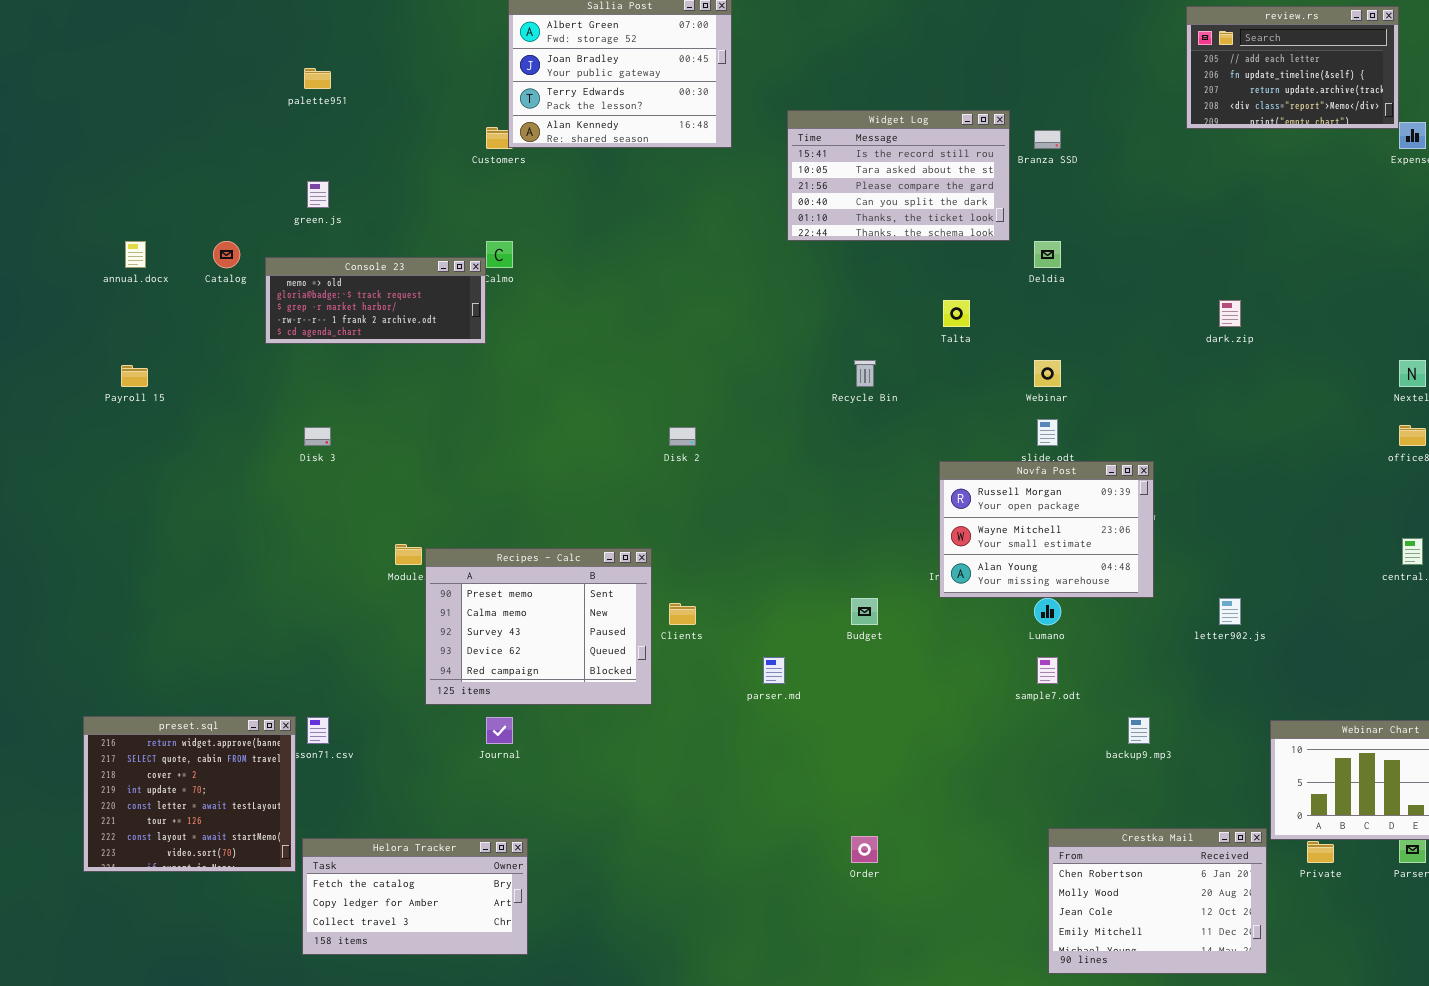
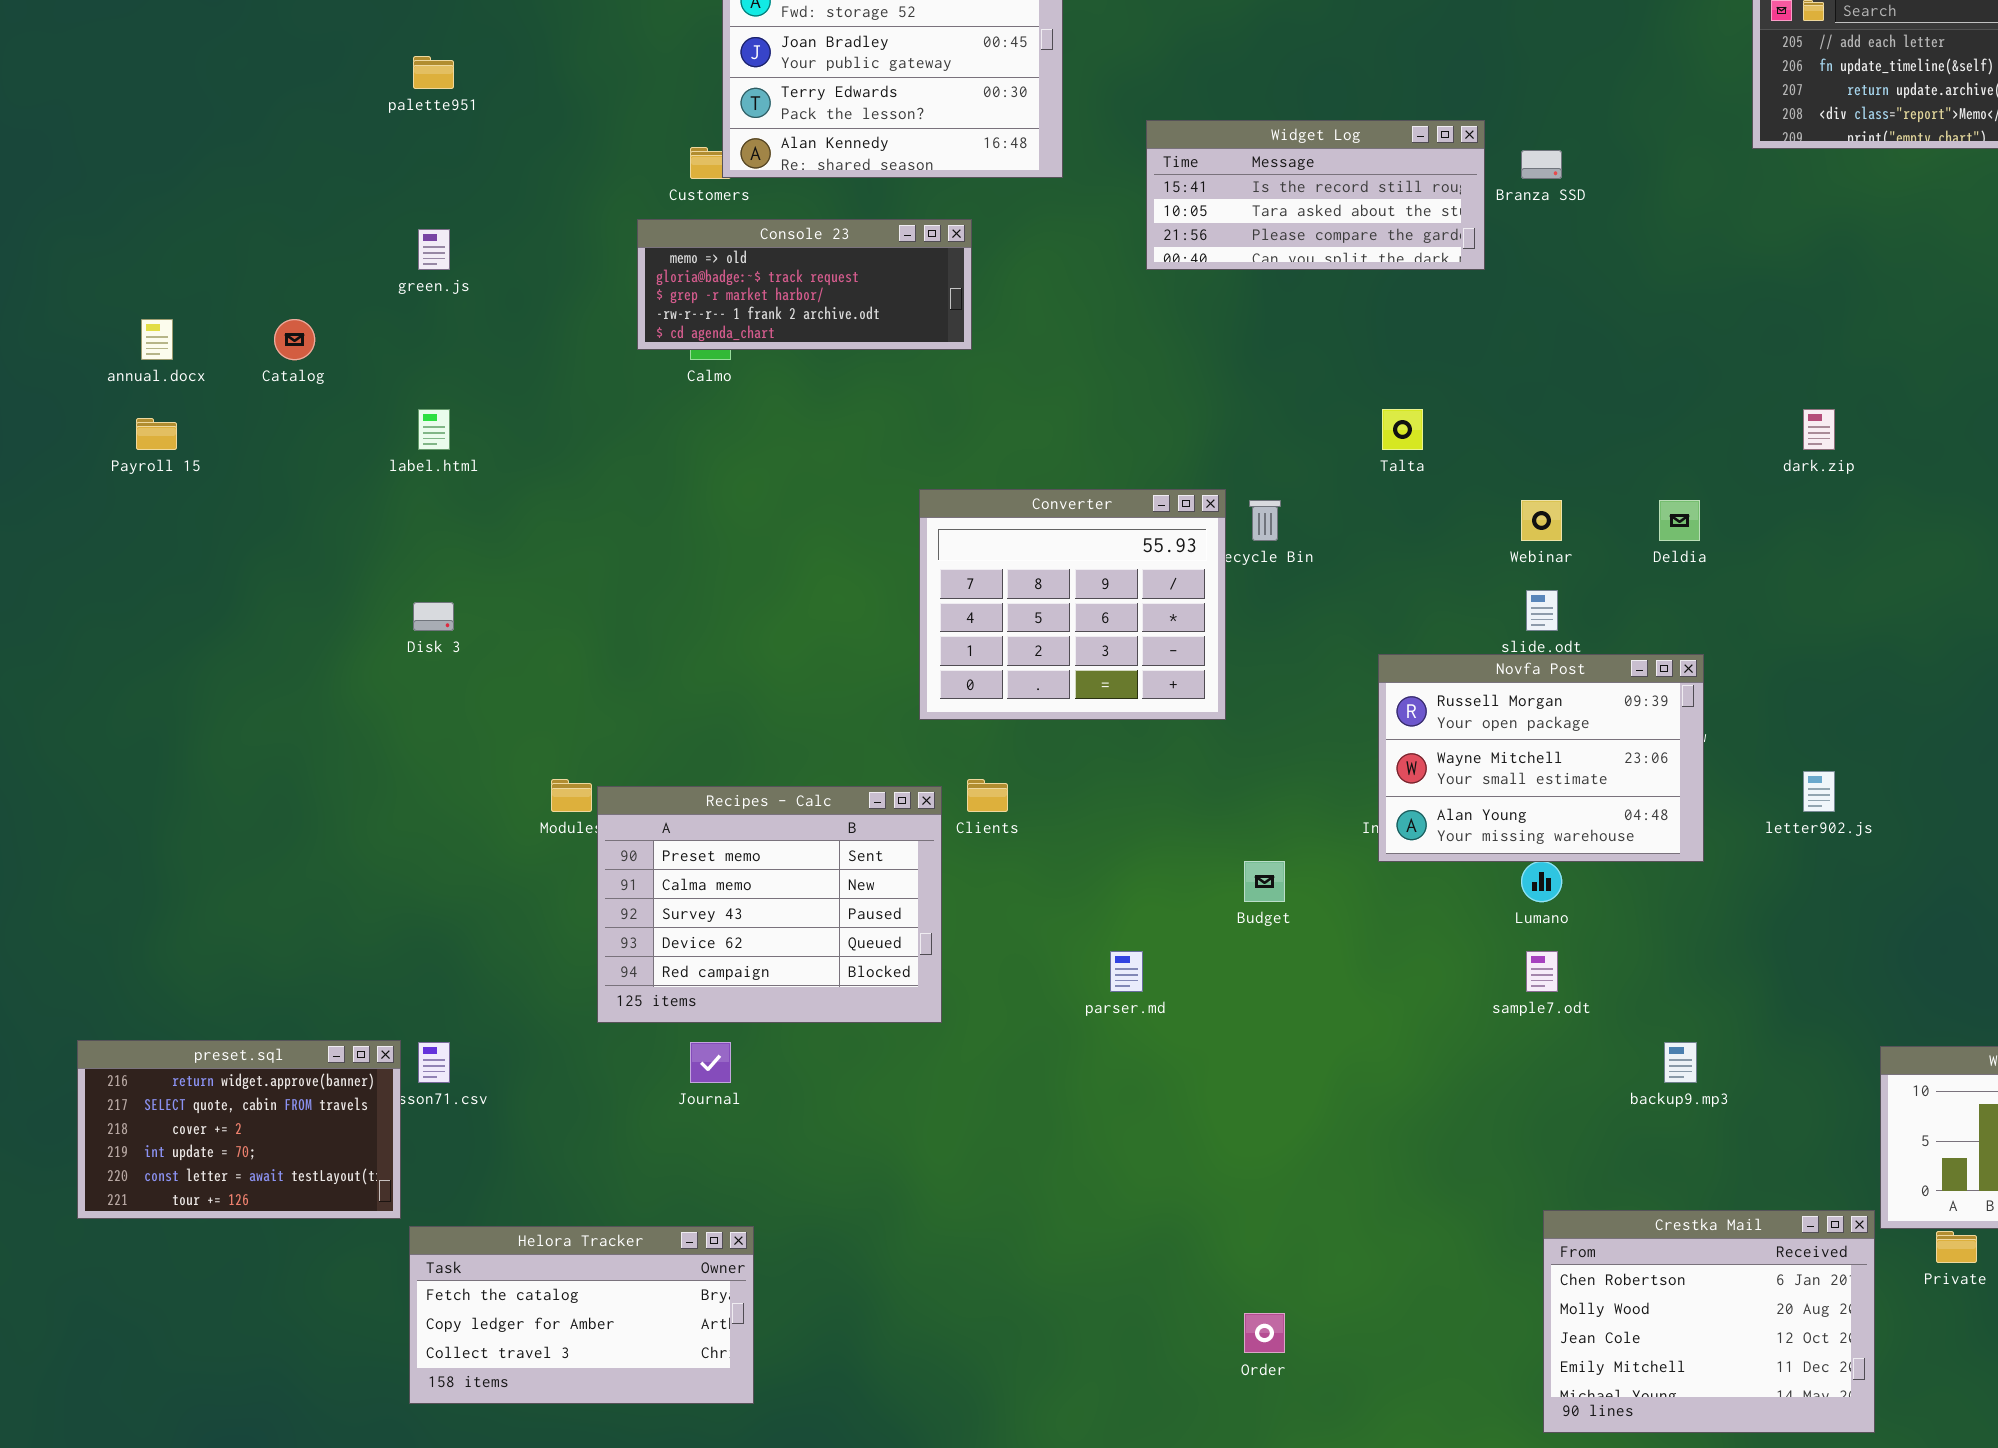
Widget Log: [787,110,1010,241] -> [1146,120,1485,270], resized
Deldia: [1034,241,1061,268] -> [1659,500,1700,541], moved
Console 23: [265,257,486,344] -> [637,219,972,350], moved
Converter: none -> [919,489,1226,720], opened
Payroll 15: [121,365,148,387] -> [136,418,177,450], moved
letter902.js: [1219,598,1241,625] -> [1803,771,1835,812], moved
Clients: [669,603,696,625] -> [967,779,1008,812], moved
preset.sql: [83,716,296,872] -> [77,1040,401,1219], resized
Order: [851,836,878,863] -> [1244,1313,1285,1353], moved

